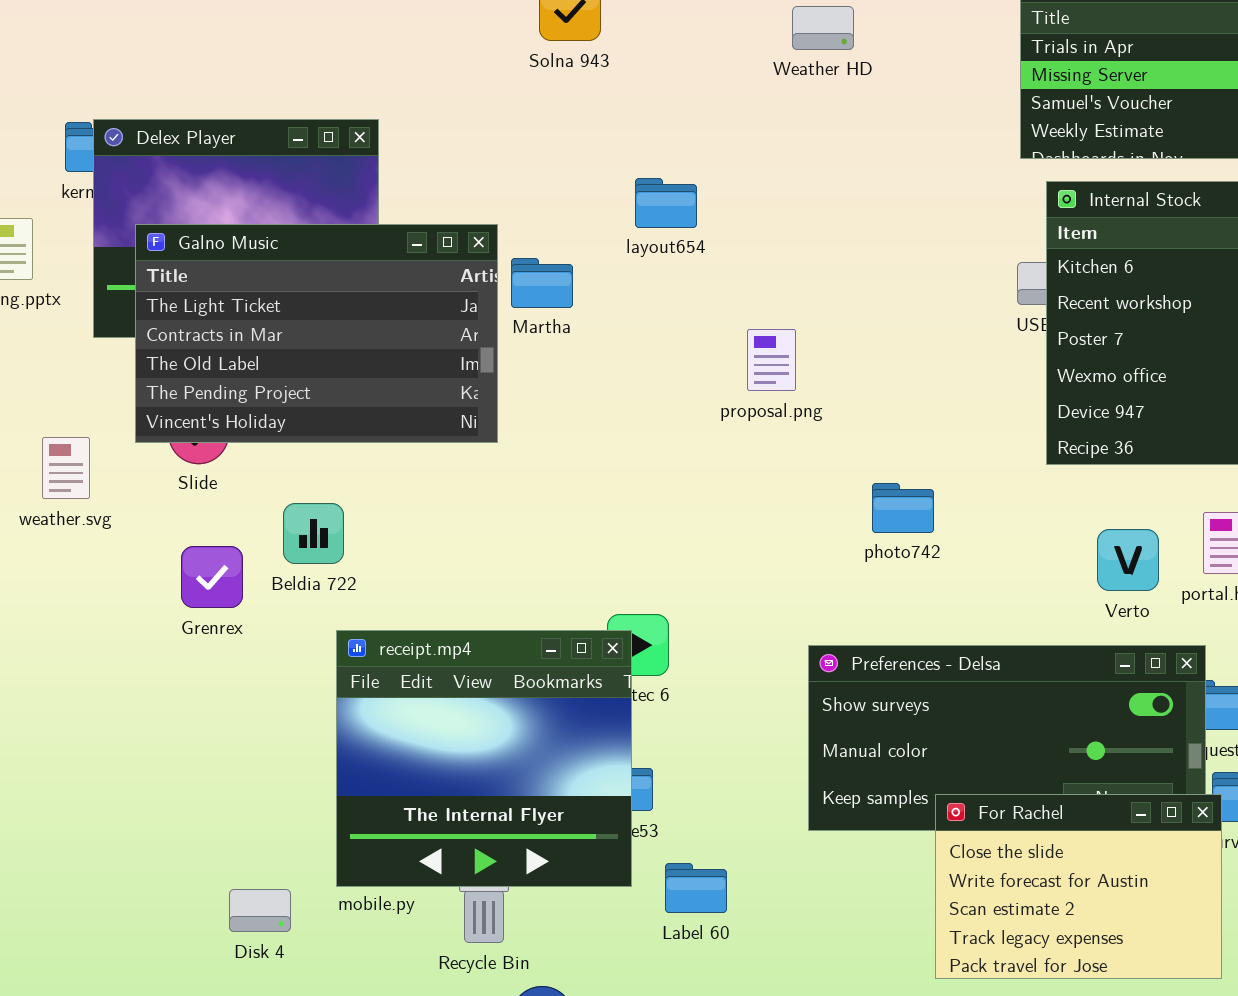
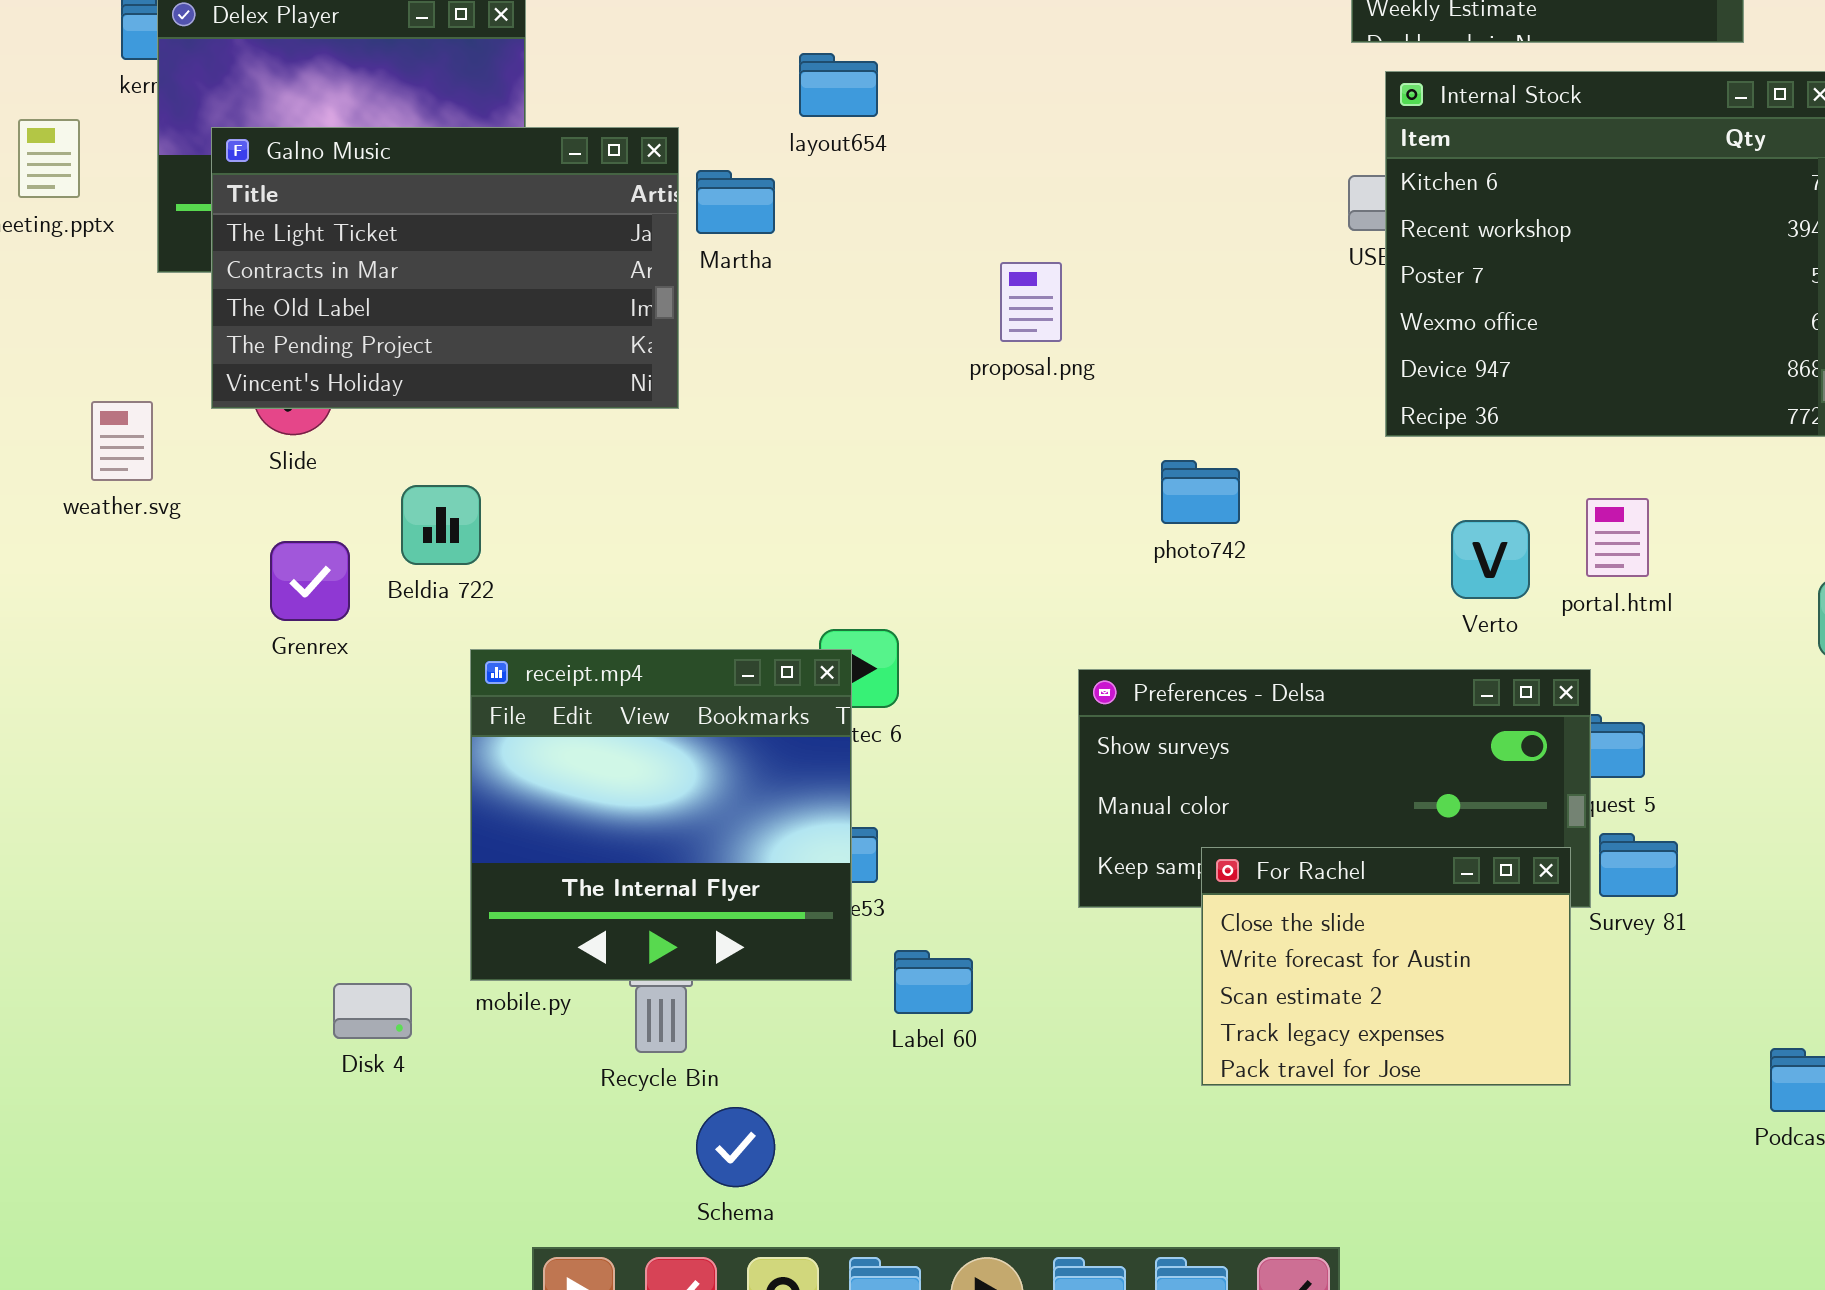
layout654: [635,178,697,228] -> [799,53,878,117], moved
For Rachel: [935,794,1222,979] -> [1201,847,1571,1086], moved

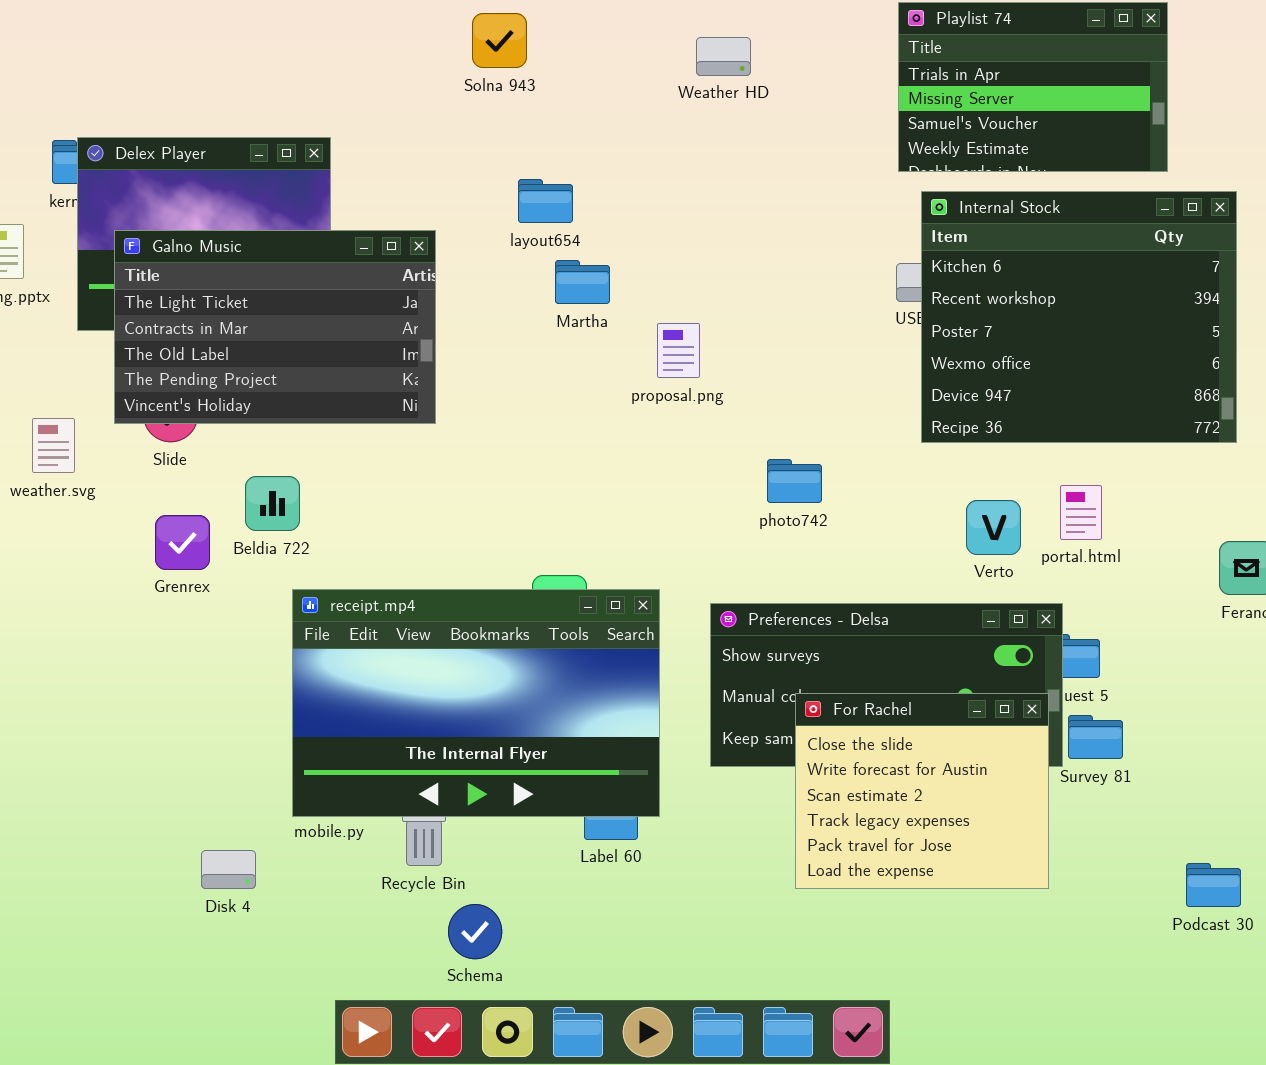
Martha: [696,170,775,234] -> [555,260,610,304], moved
receipt.mp4: [470,649,852,981] -> [292,589,660,817], resized
For Rachel: [1201,847,1571,1086] -> [795,693,1049,889], resized
Disk 4: [333,983,412,1039] -> [201,850,256,889], moved

